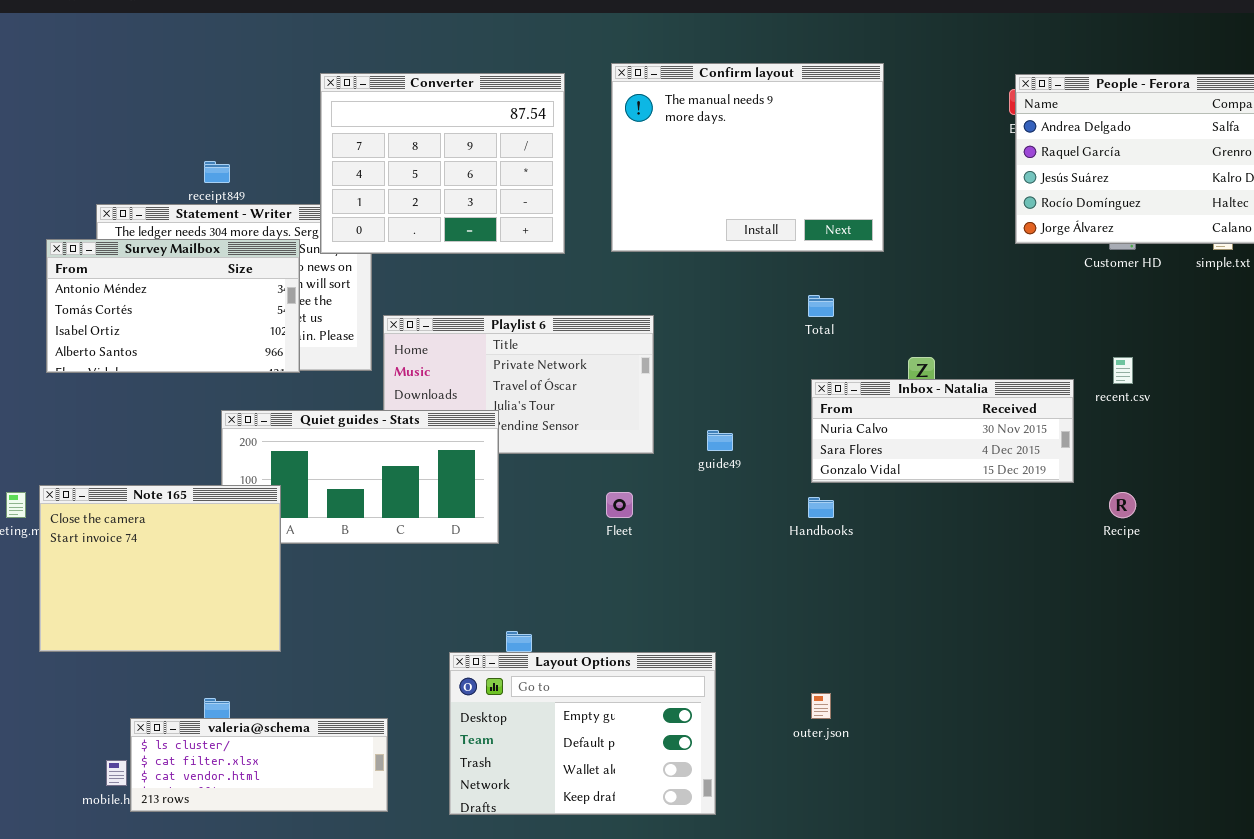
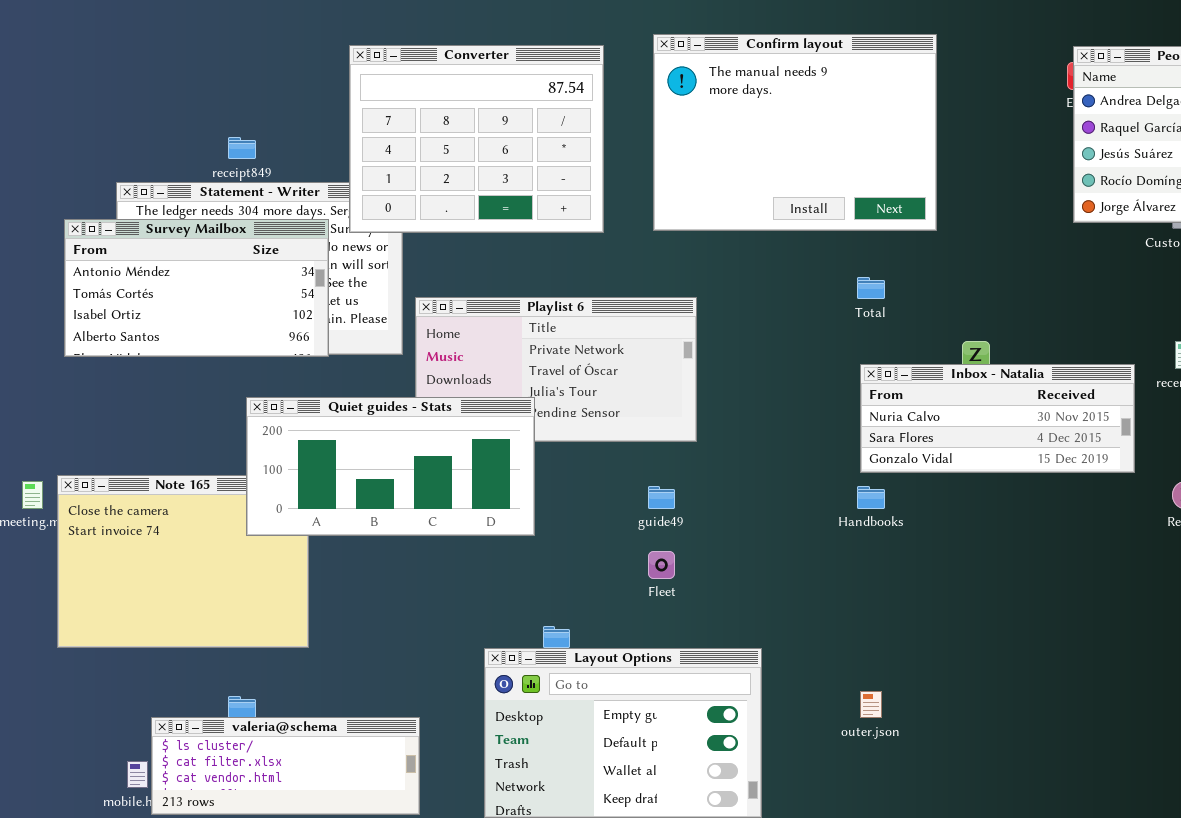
Quiet guides - Stats: [221,410,499,544] -> [246,397,535,536], raised
guide49: [707,430,733,451] -> [648,486,675,509], moved
Fleet: [606,492,633,518] -> [648,551,675,579], moved

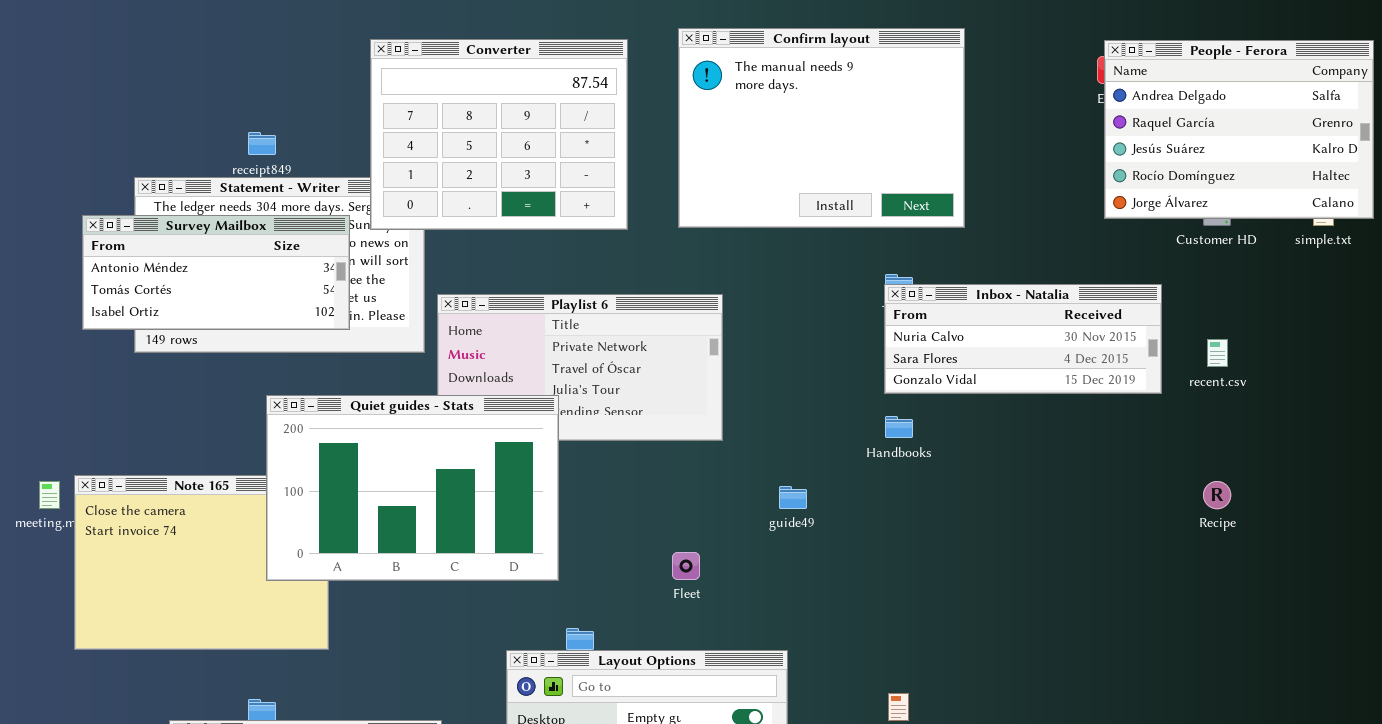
Survey Mailbox: [64,219,329,357] -> [82,215,350,330], resized
Inbox - Natalia: [860,364,1135,473] -> [884,284,1162,394], moved
Quiet guides - Stats: [246,397,535,536] -> [266,395,559,581], resized
guide49: [648,486,675,509] -> [779,486,807,509], moved
Handbooks: [857,486,885,509] -> [885,416,913,438], moved

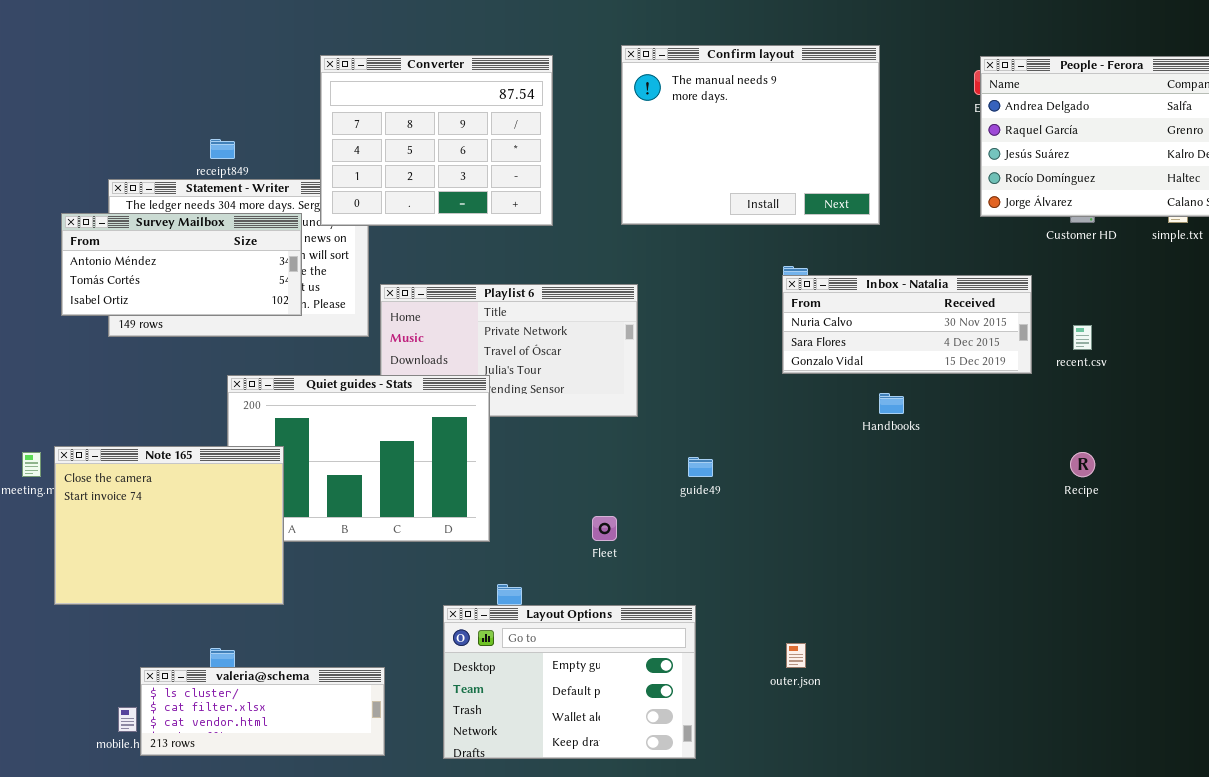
Confirm layout: [678,28,965,228] -> [621,45,880,225], moved
Handbooks: [885,416,913,438] -> [879,393,904,414], moved
Note 165: [74,475,329,650] -> [54,446,284,605], raised

